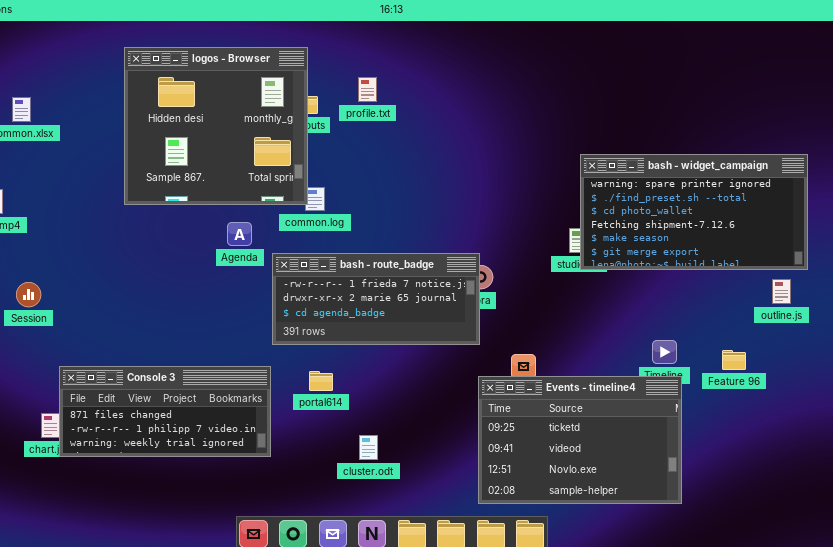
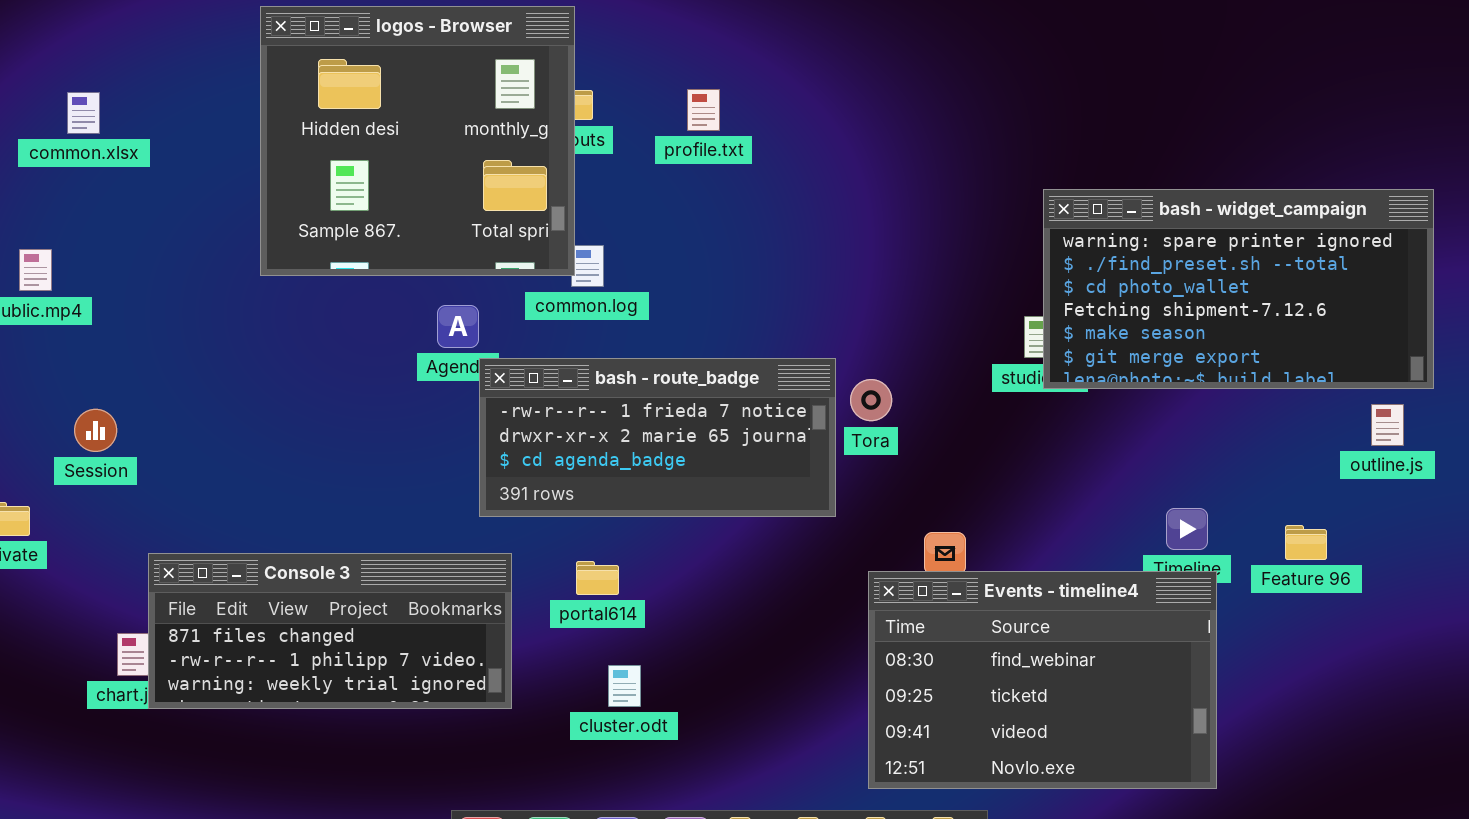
profile.txt: [358,77,377,102] -> [687,89,720,131], moved
bash - route_badge: [272,253,480,345] -> [479,358,836,517], moved
Events - timeline4: [478,376,682,504] -> [868,571,1217,789], scrolled up 1 row
cluster.odt: [359,435,378,460] -> [608,665,641,707], moved

